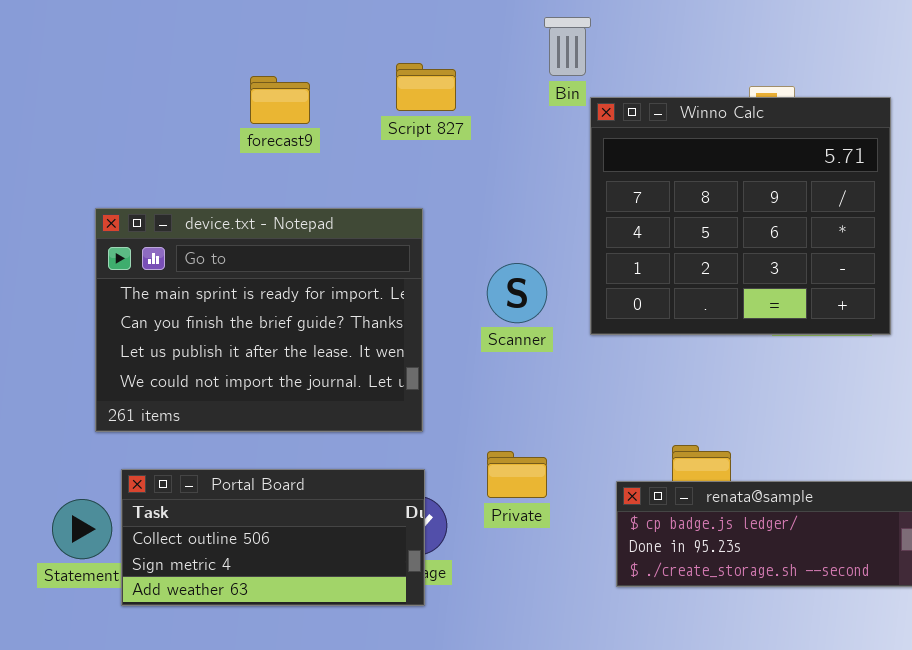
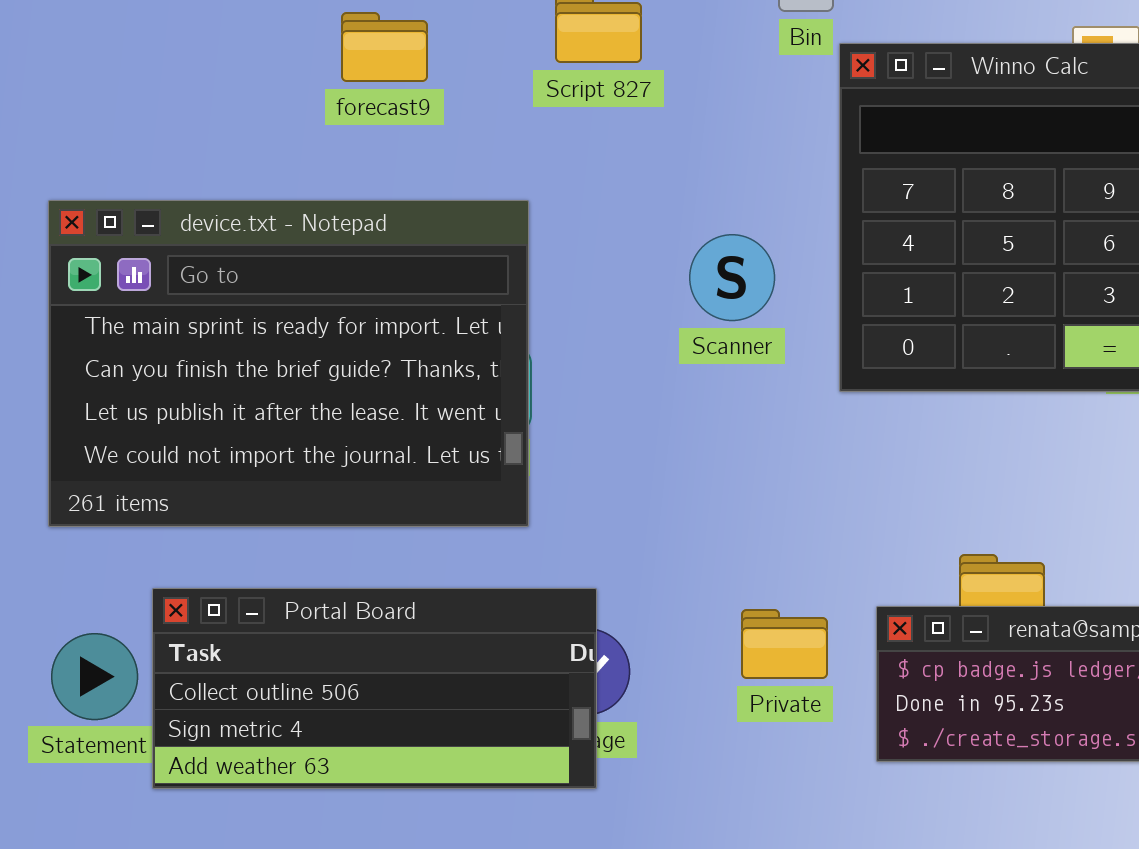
device.txt - Notepad: [95,208,423,432] -> [48,200,529,527], moved
Scanner: [487,263,547,323] -> [689,234,775,321], moved
Private: [487,451,547,498] -> [741,609,828,679], moved

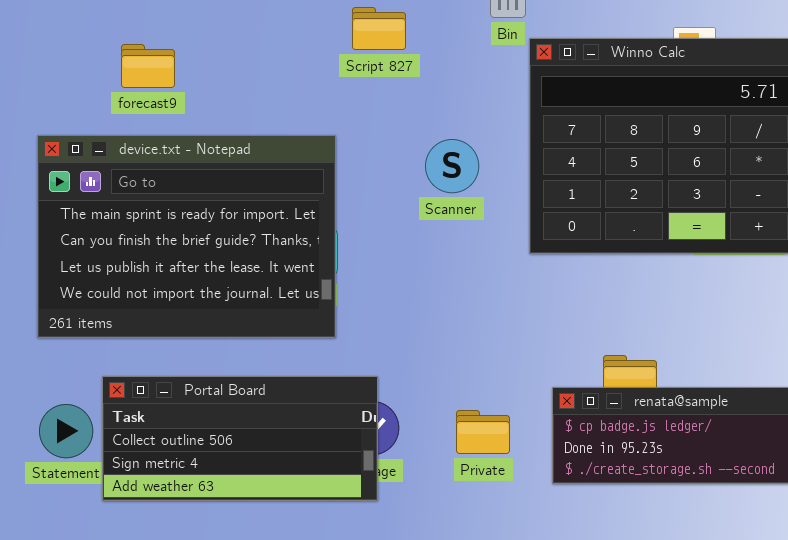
forecast9: [341,12,428,82] -> [121,44,175,88], moved
Scanner: [689,234,775,321] -> [425,139,479,193], moved
Private: [741,609,828,679] -> [456,410,510,454], moved

